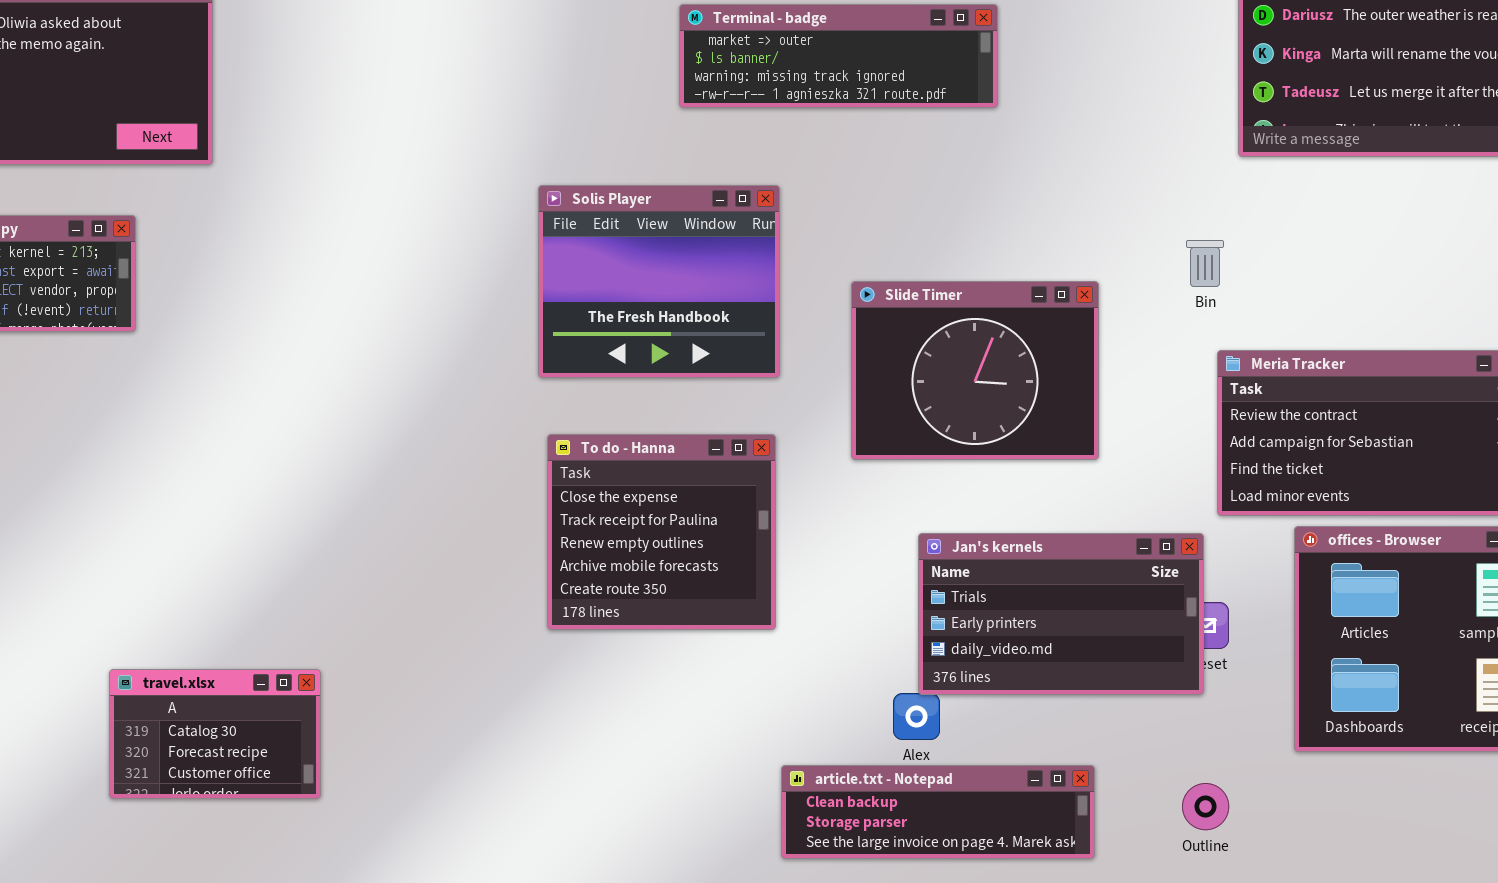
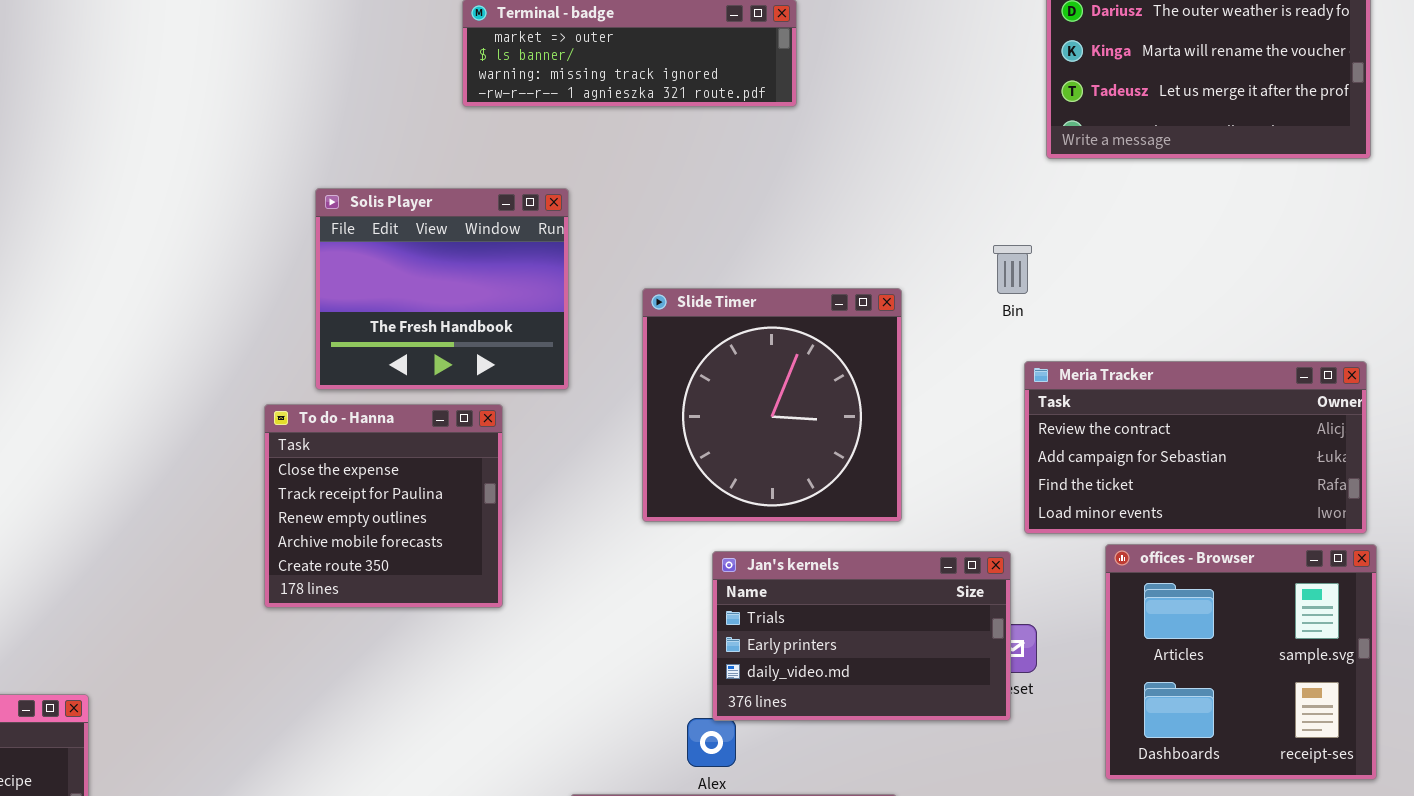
Slide Timer: [851,281,1099,460] -> [642,288,902,522], resized
To do - Hanna: [547,434,776,630] -> [264,404,503,608], moved

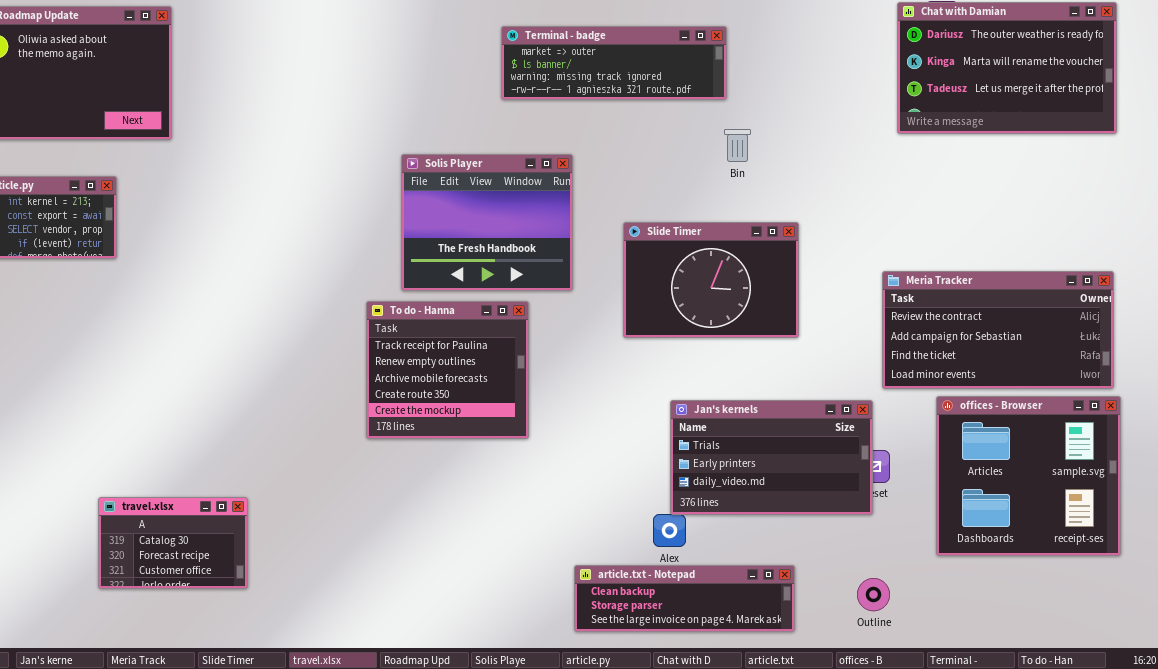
Bin: [993,245,1032,294] -> [724,129,751,162], moved
Slide Timer: [642,288,902,522] -> [623,222,799,338], resized
To do - Hanna: [264,404,503,608] -> [366,301,529,439], scrolled down 1 row

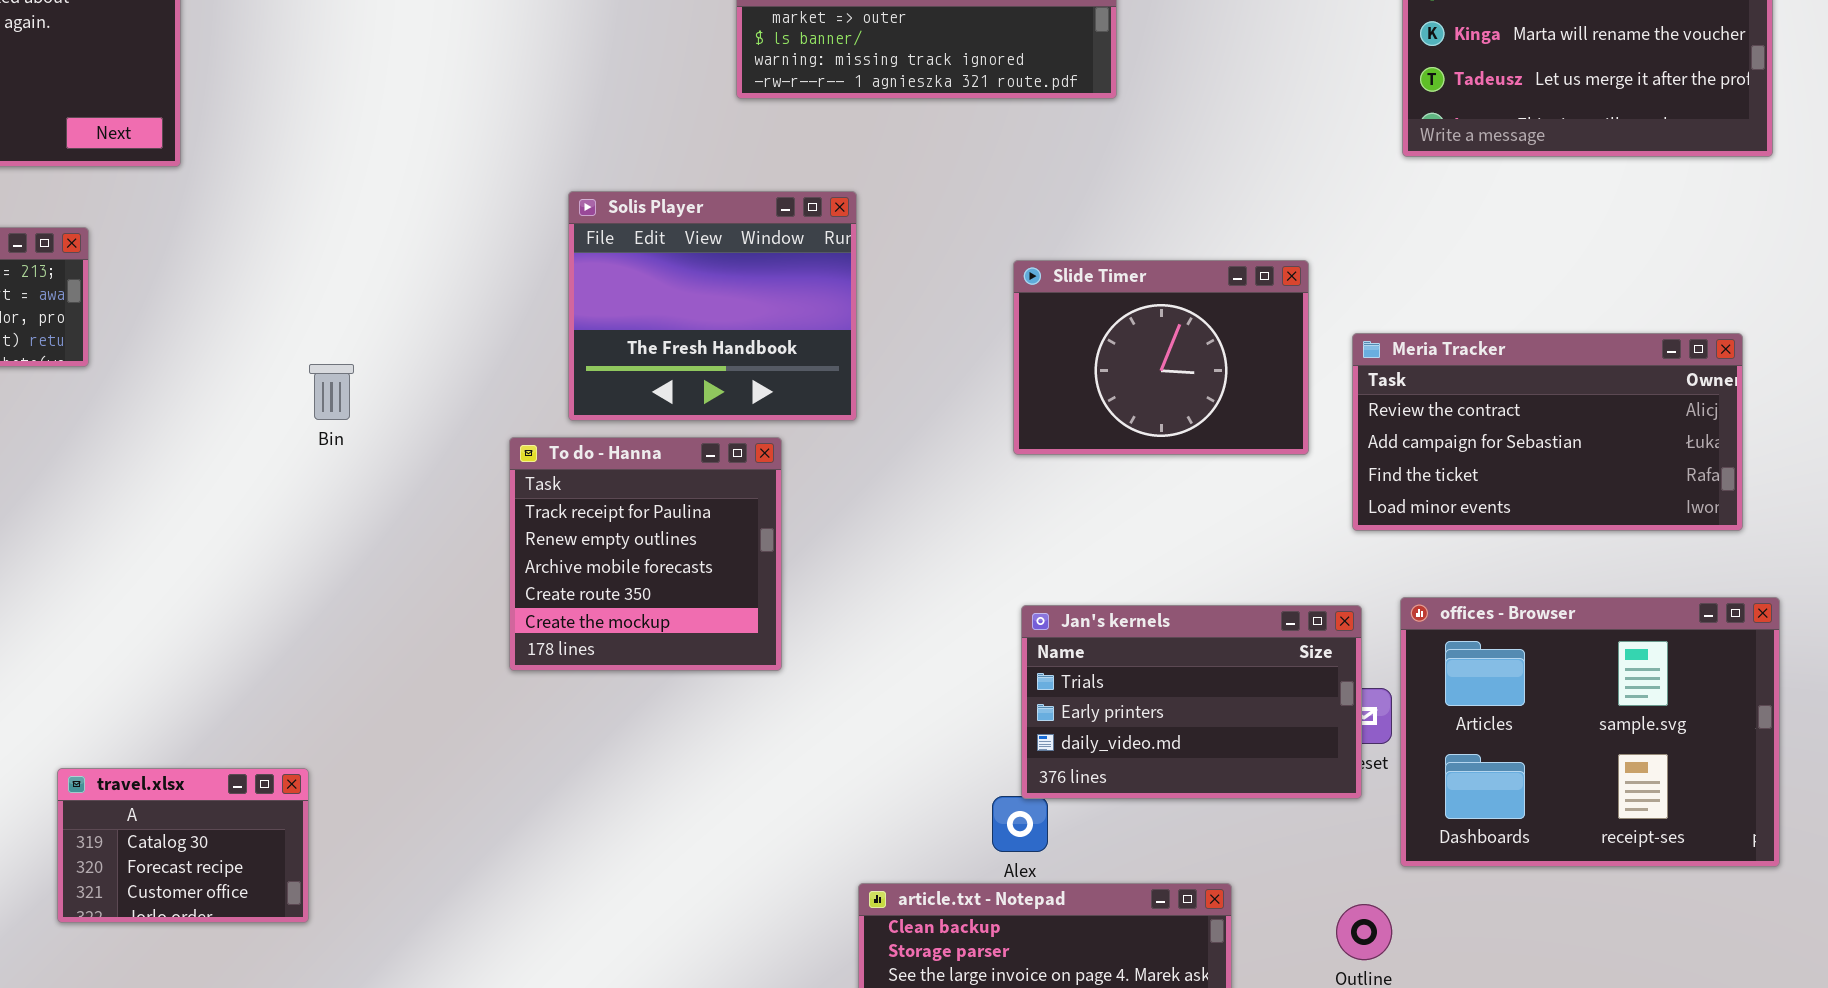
Bin: [724,129,751,162] -> [309,364,354,420], moved
Slide Timer: [623,222,799,338] -> [1013,260,1309,455], moved
Meria Tracker: [882,271,1114,389] -> [1352,333,1743,531], moved
offices - Browser: [936,396,1121,556] -> [1400,597,1780,867], resized

